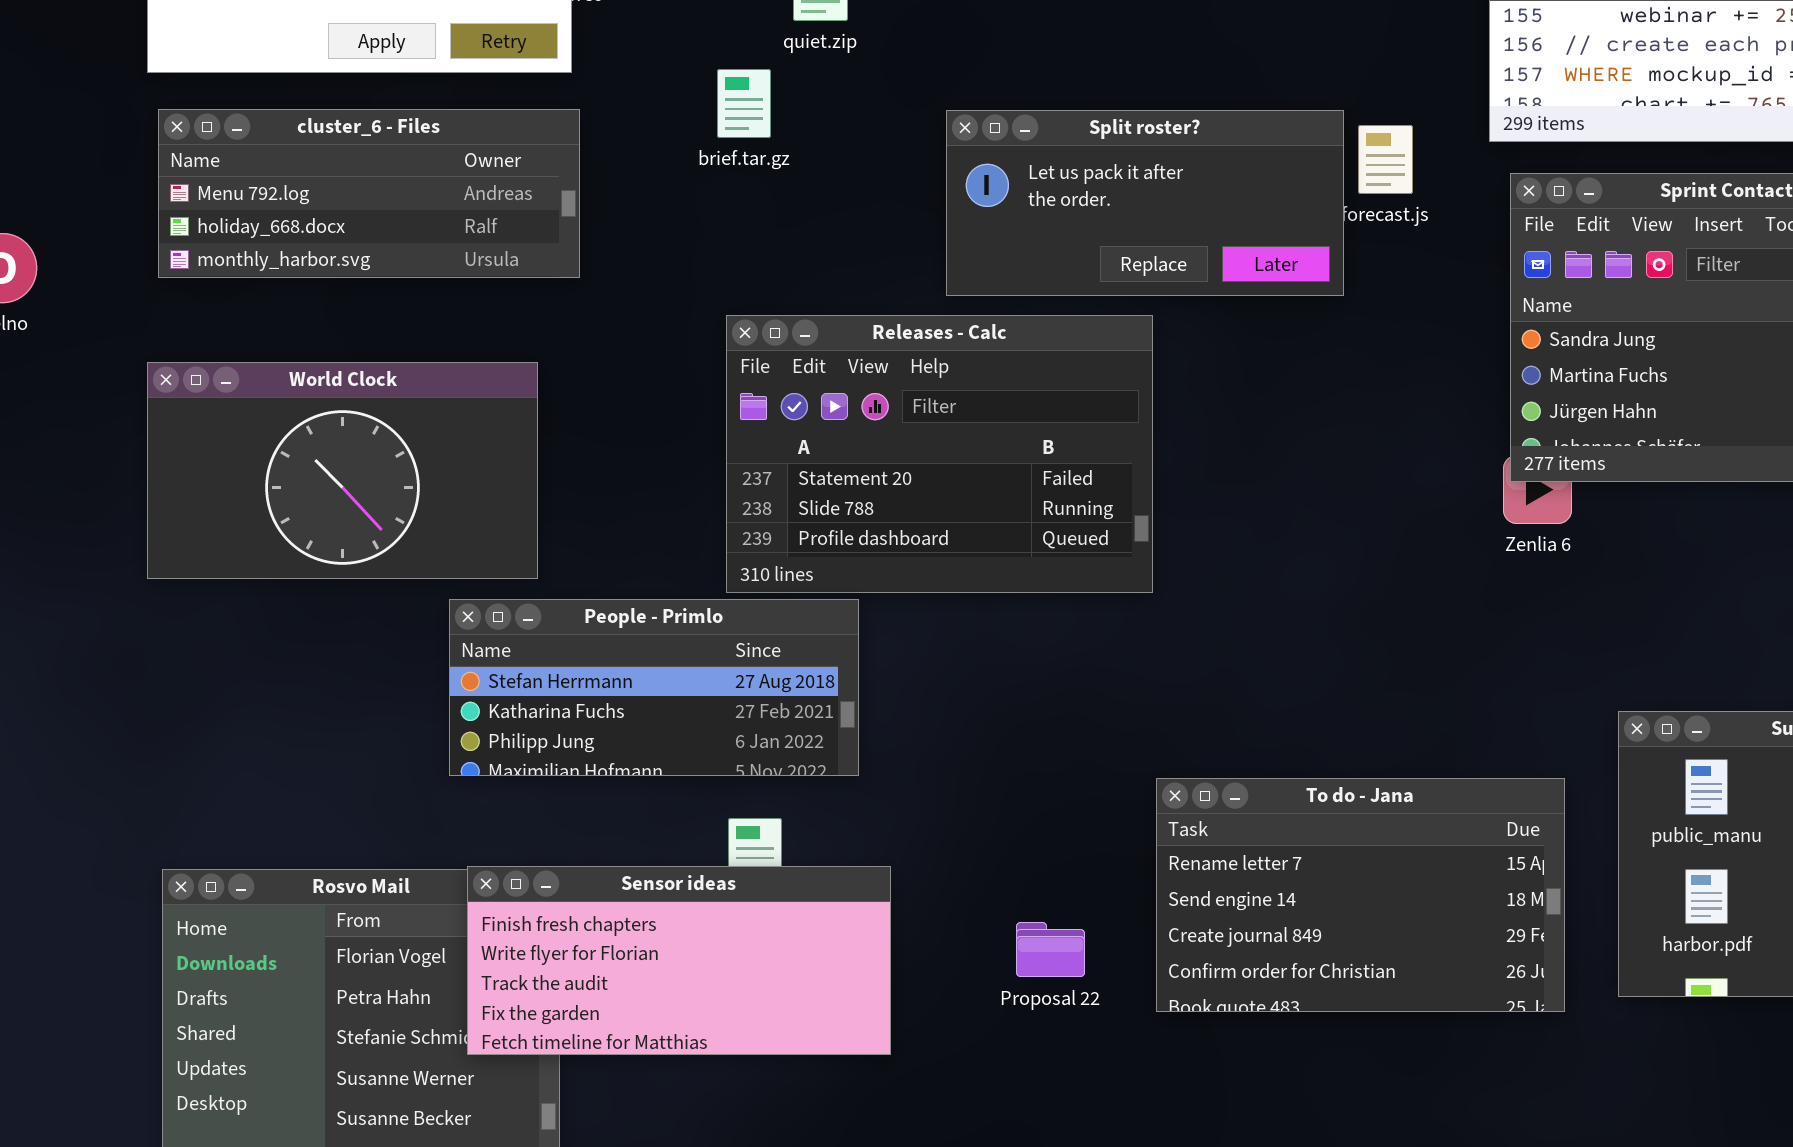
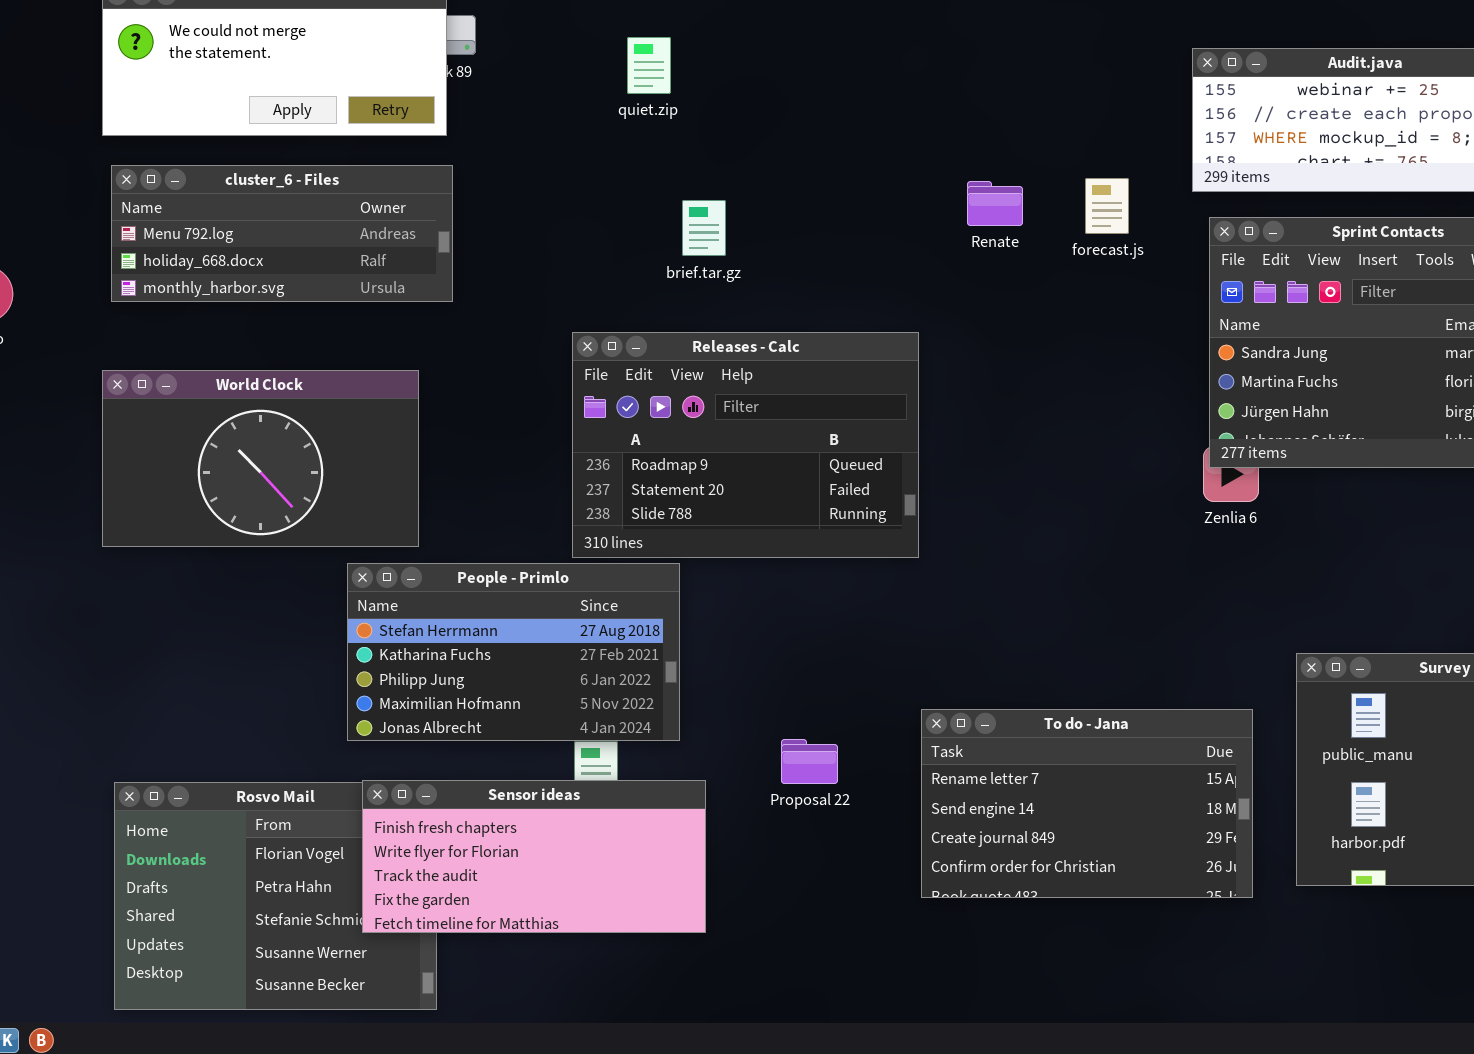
brief.tar.gz: [717,69,771,138] -> [682,200,726,256], moved
Split roster?: [946,110,1344,296] -> none, closed
Releases - Calc: [726,315,1153,593] -> [572,332,919,558], scrolled up 1 row
People - Primlo: [449,599,859,776] -> [347,563,680,741], resized
Proposal 22: [1016,922,1085,977] -> [781,739,838,784], moved

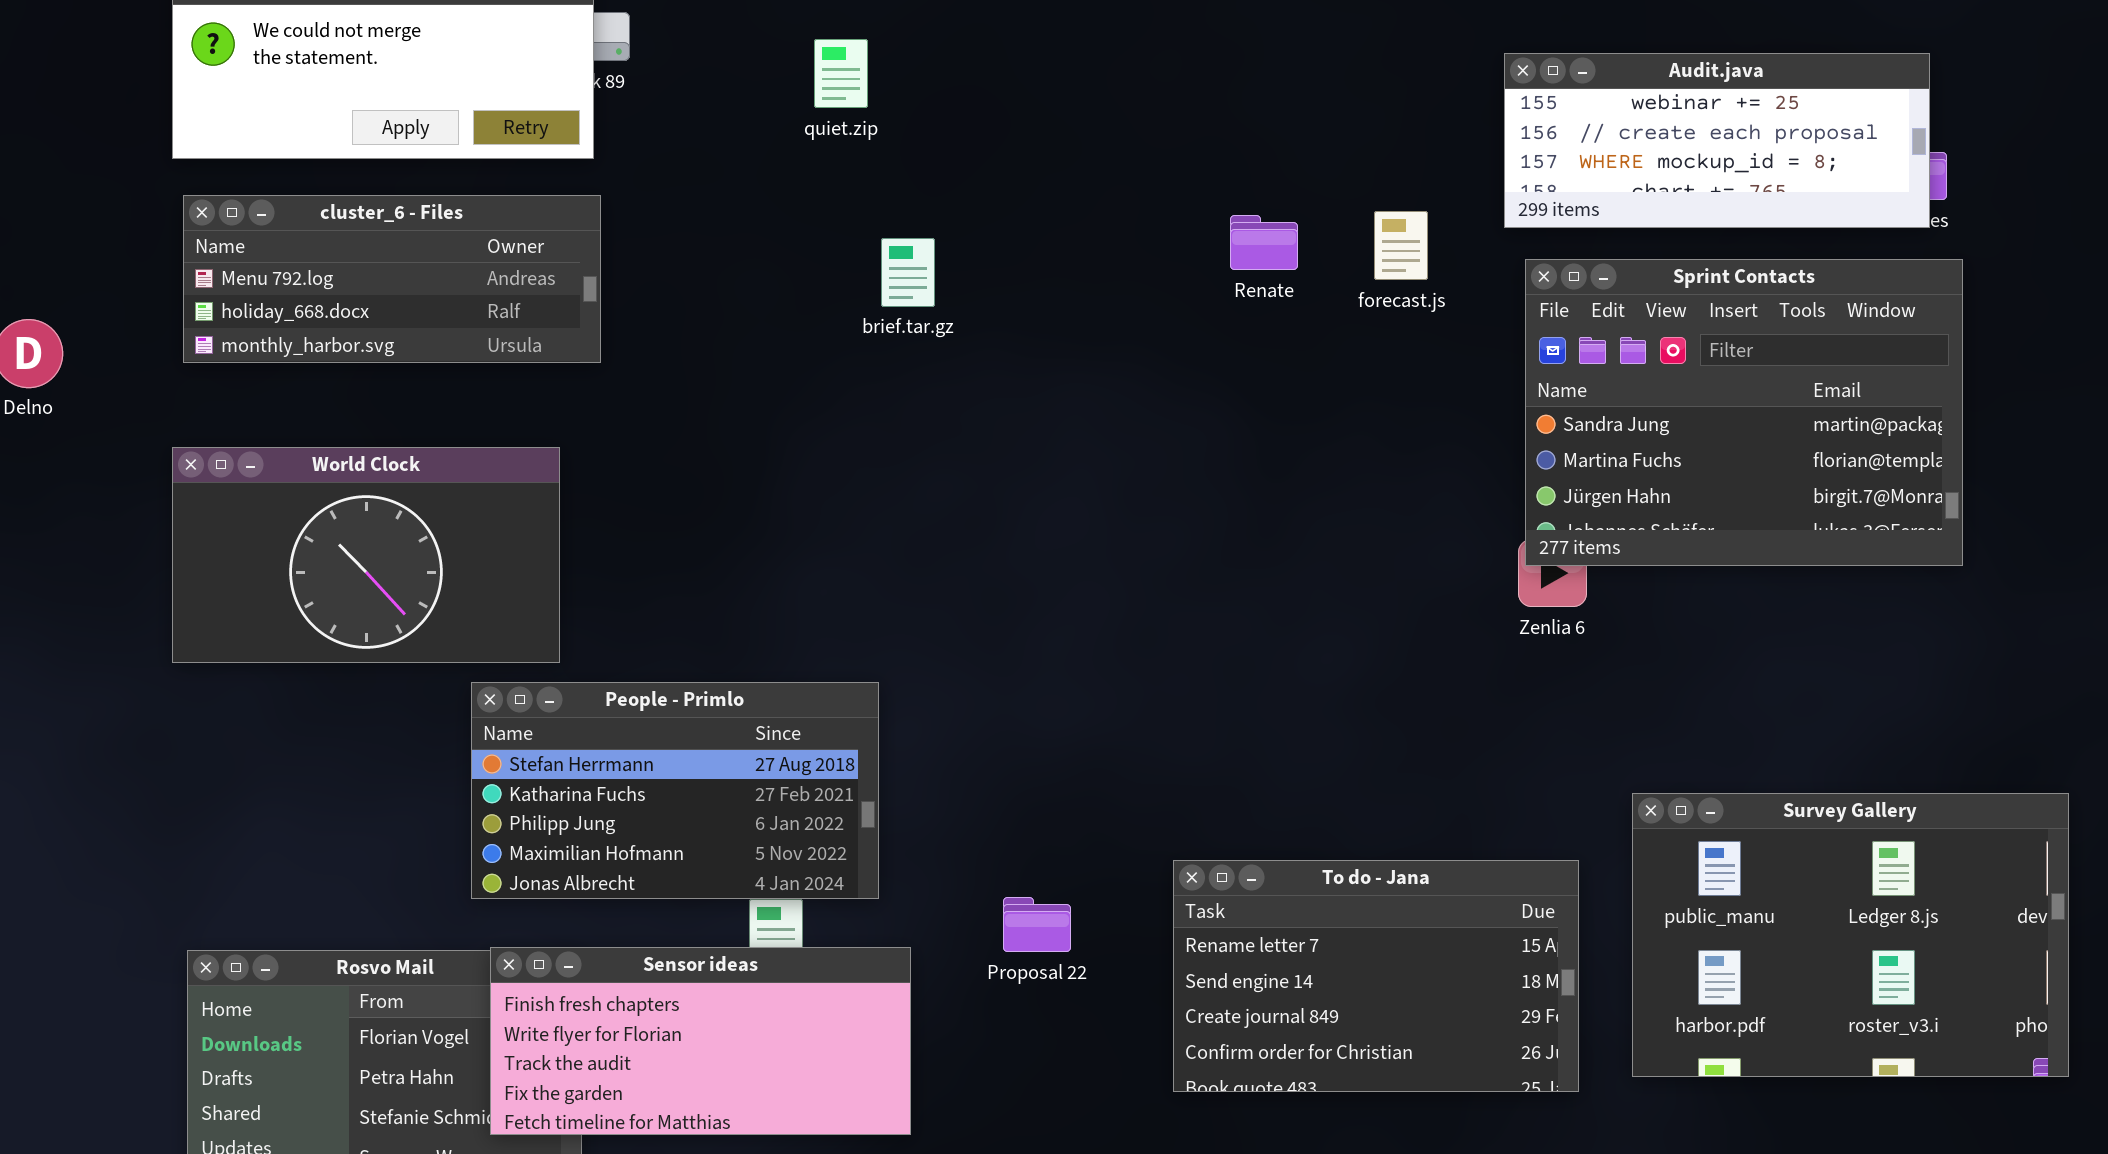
Releases - Calc: [572,332,919,558] -> none, closed

